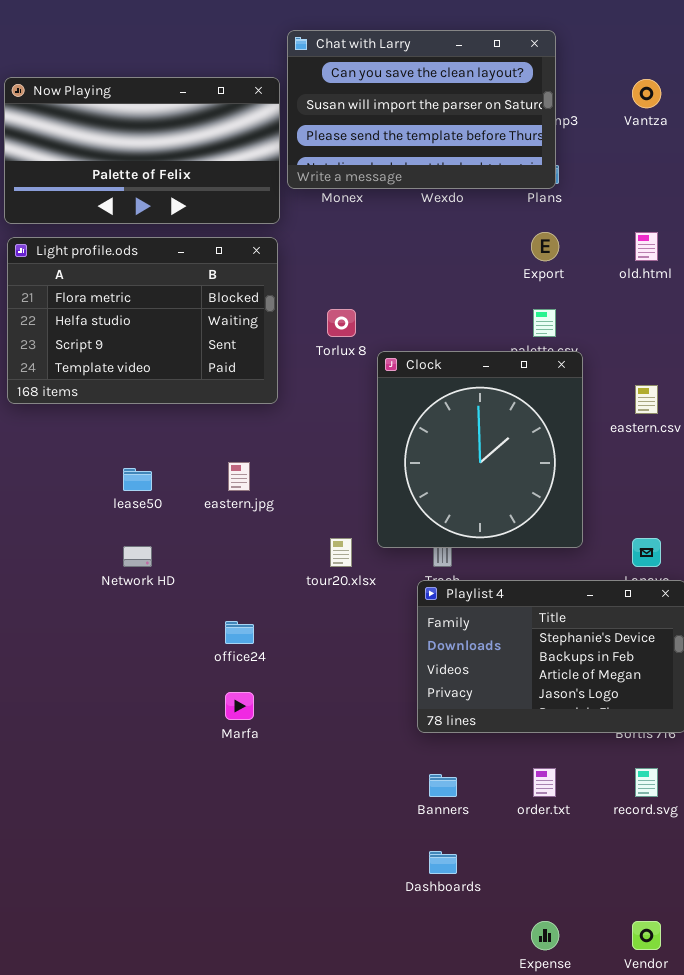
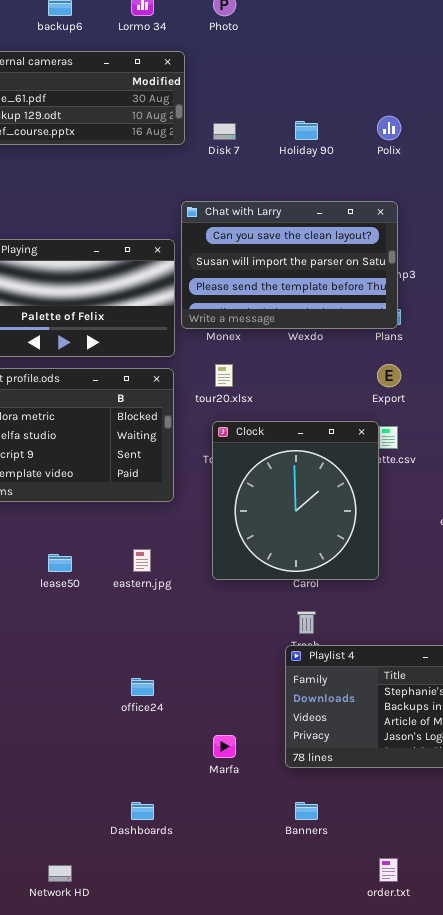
Clock: [377,351,583,548] -> [212,421,379,580], moved
tour20.xlsx: [330,538,352,567] -> [215,364,233,387], moved
Network HD: [123,546,152,567] -> [48,865,72,882], moved
Marfa: [225,692,254,720] -> [213,735,236,758], moved
order.txt: [533,768,556,797] -> [379,858,398,882], moved
Dashboards: [429,851,457,874] -> [131,802,154,820], moved

